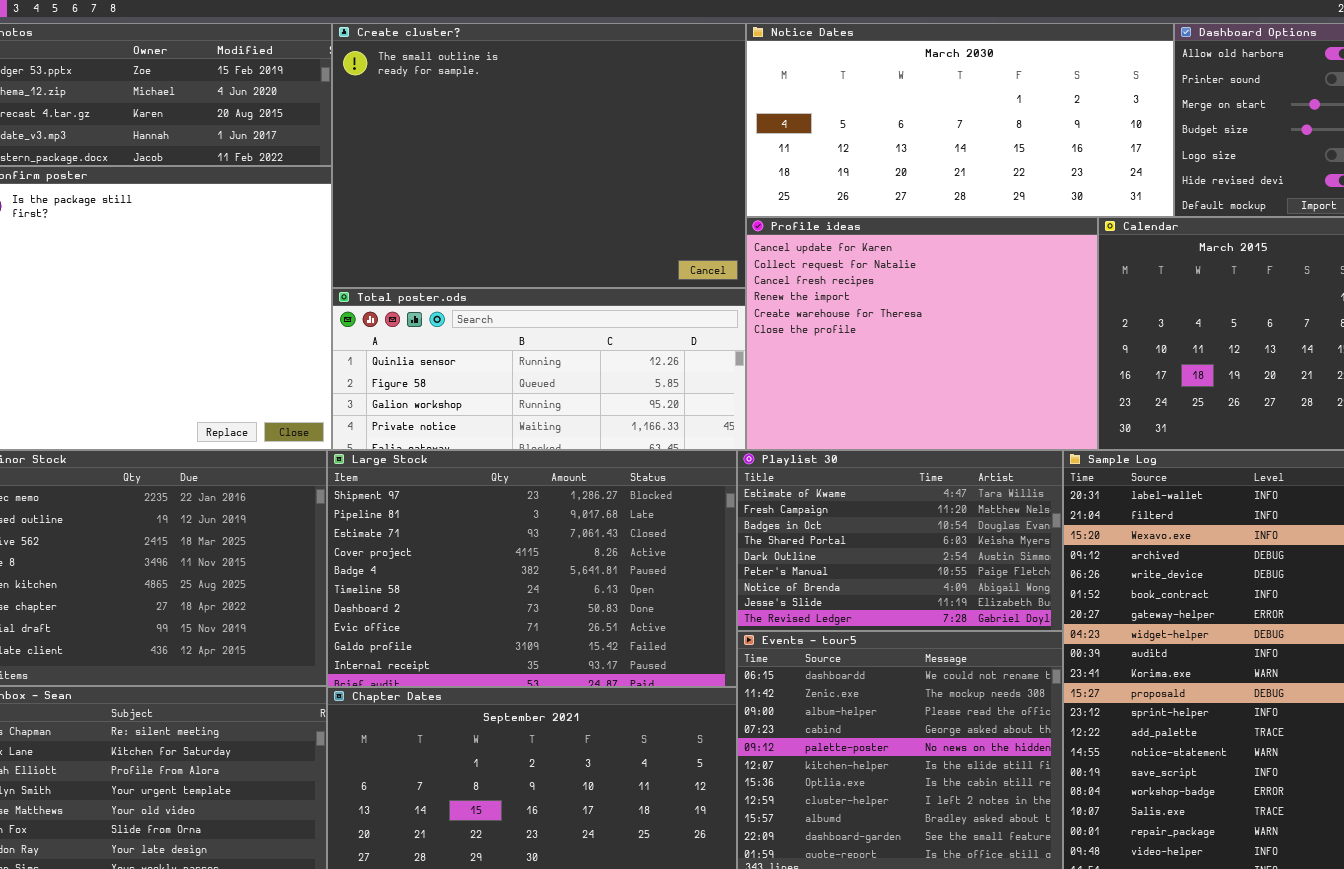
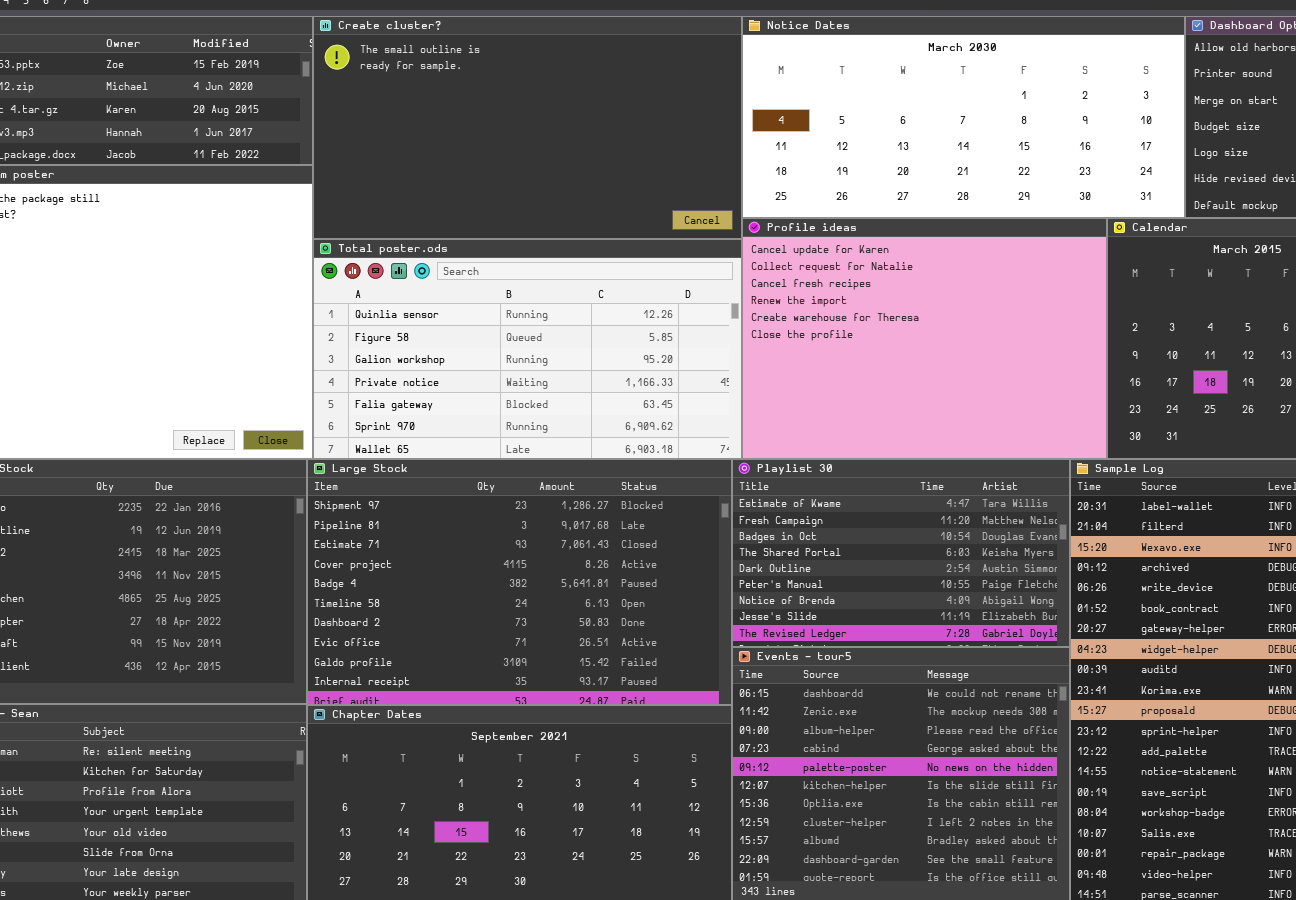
Create cluster?: [332,23,746,288] -> [313,16,742,239], resized
Total poster.ods: [332,288,746,450] -> [313,239,742,459], resized

